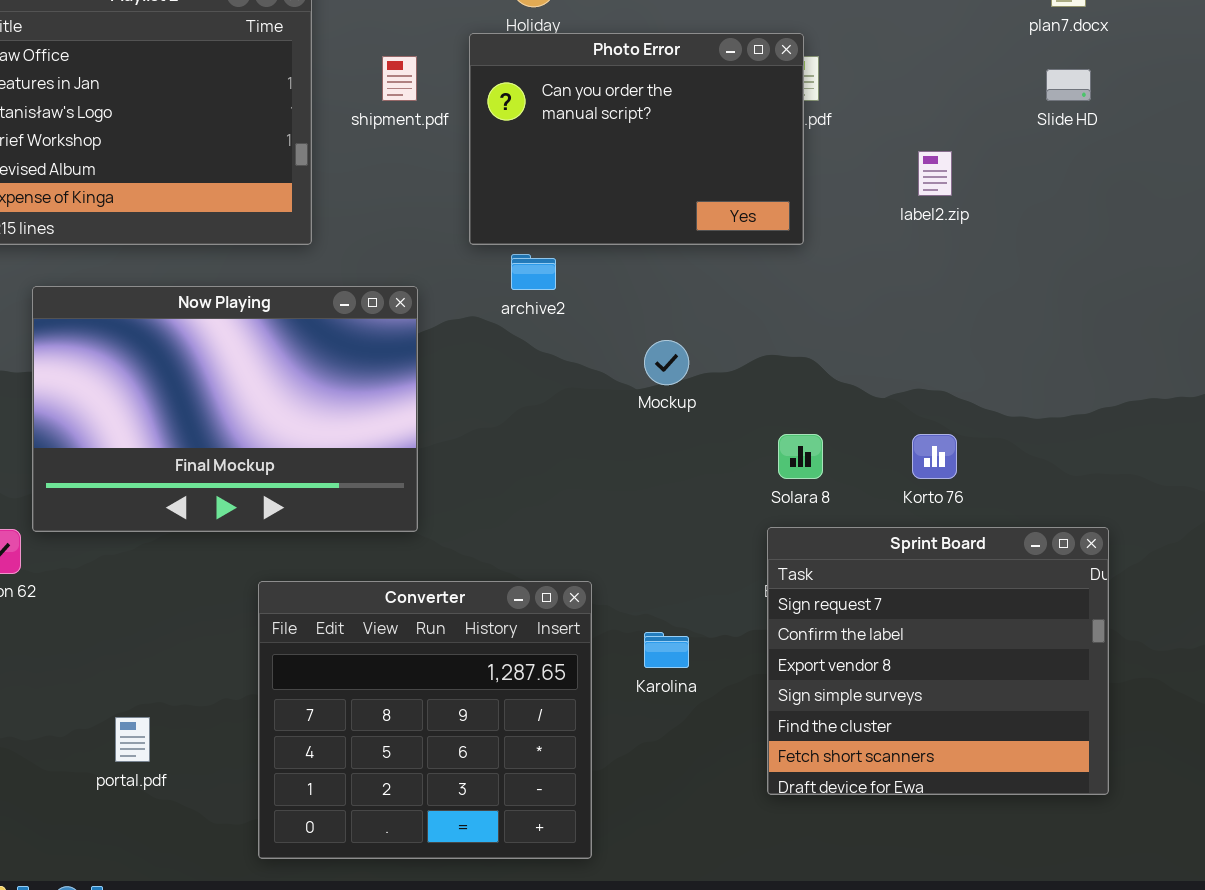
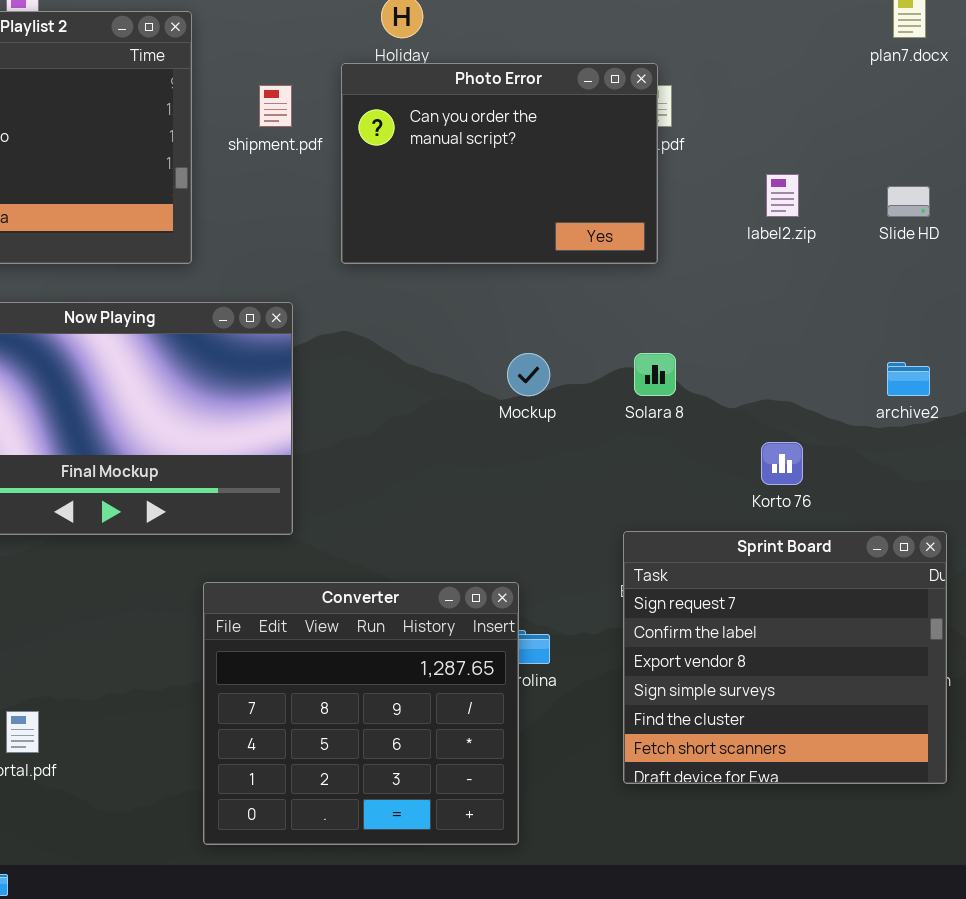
Slide HD: [1046,69,1091,101] -> [887,186,930,217], moved
archive2: [511,254,556,290] -> [887,362,930,396], moved
Solara 8: [778,434,823,479] -> [634,353,676,396], moved
Converter: [258,581,592,859] -> [203,582,519,845], moved

